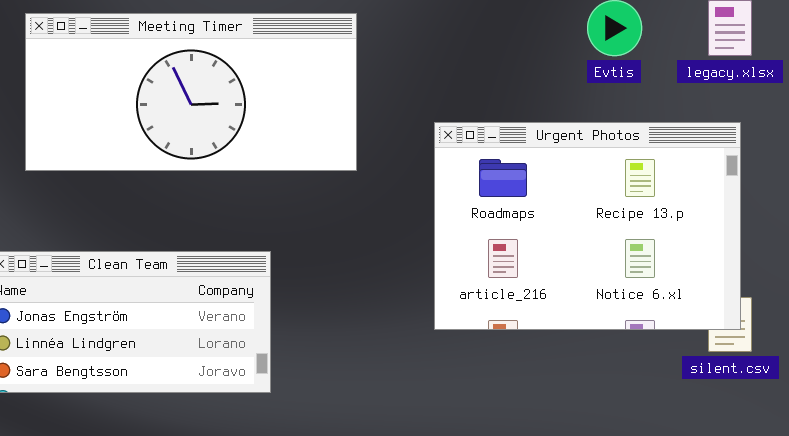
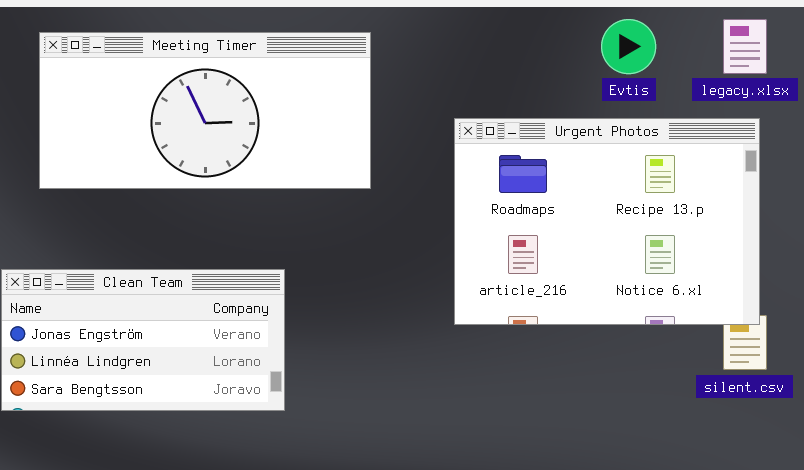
Urgent Photos: [434,122,741,330] -> [454,118,760,325], moved

